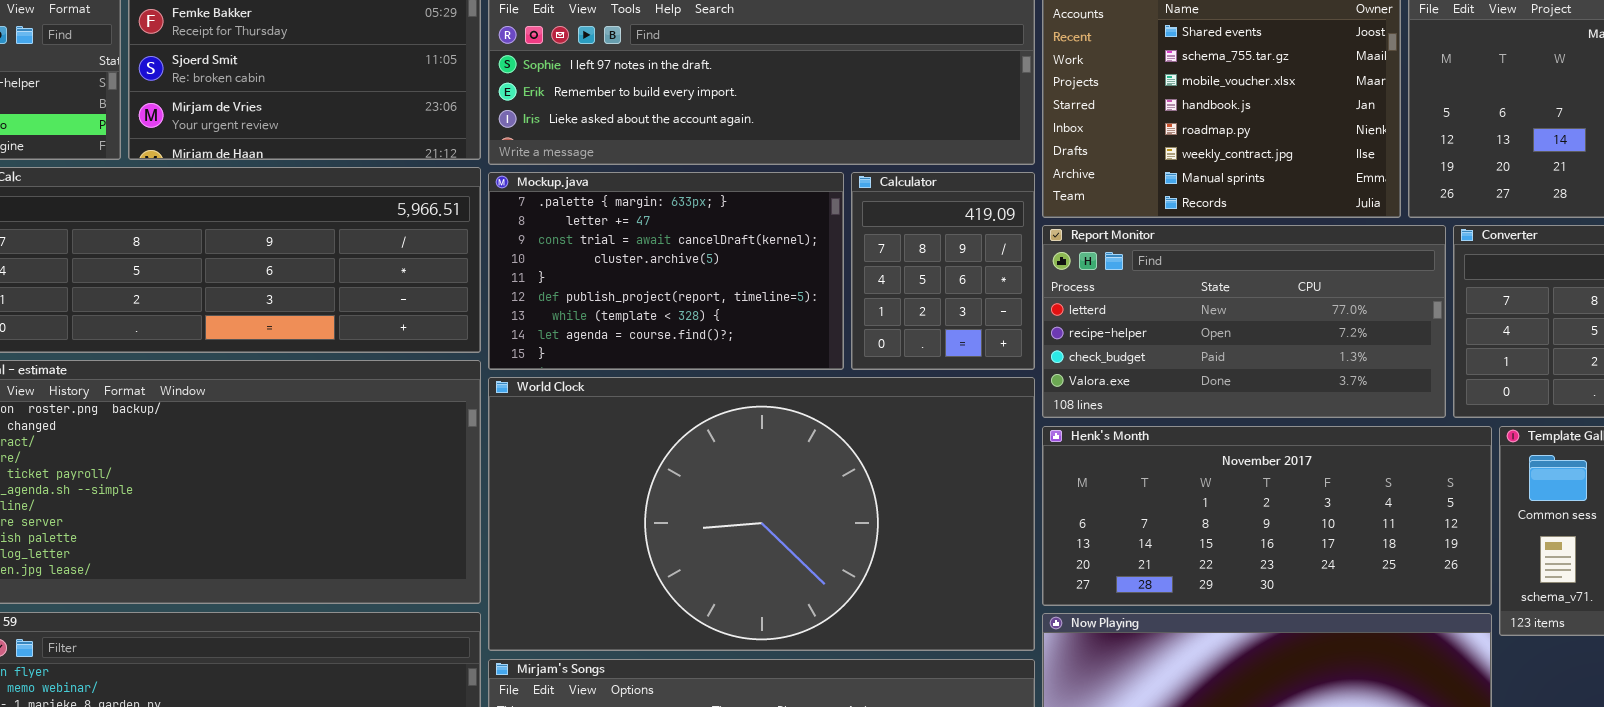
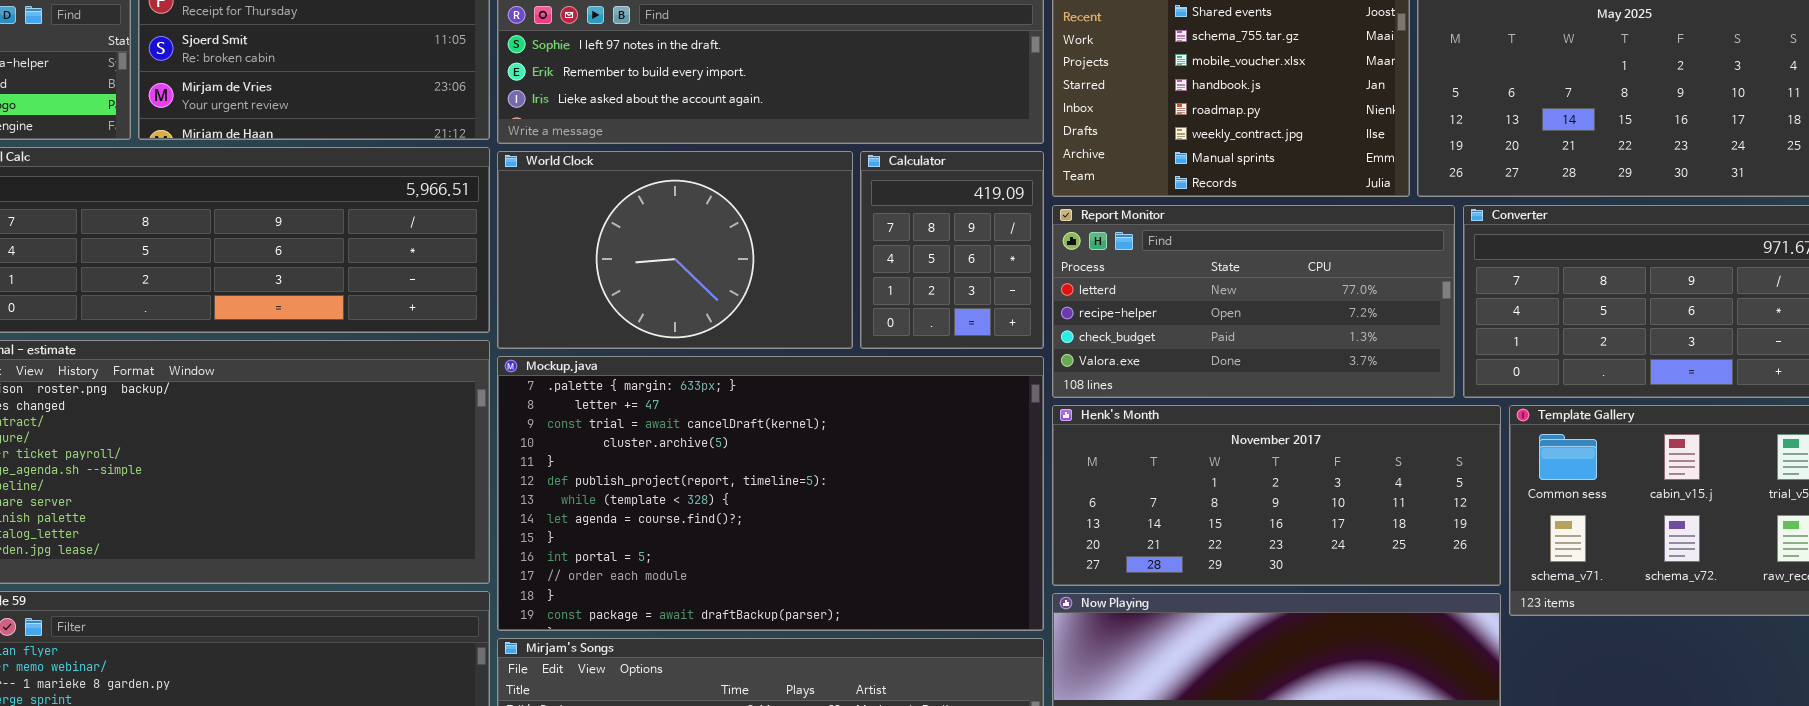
Mockup.java: [488,172,844,370] -> [497,356,1044,631], moved, resized
World Clock: [488,377,1035,651] -> [497,151,853,349], moved, resized

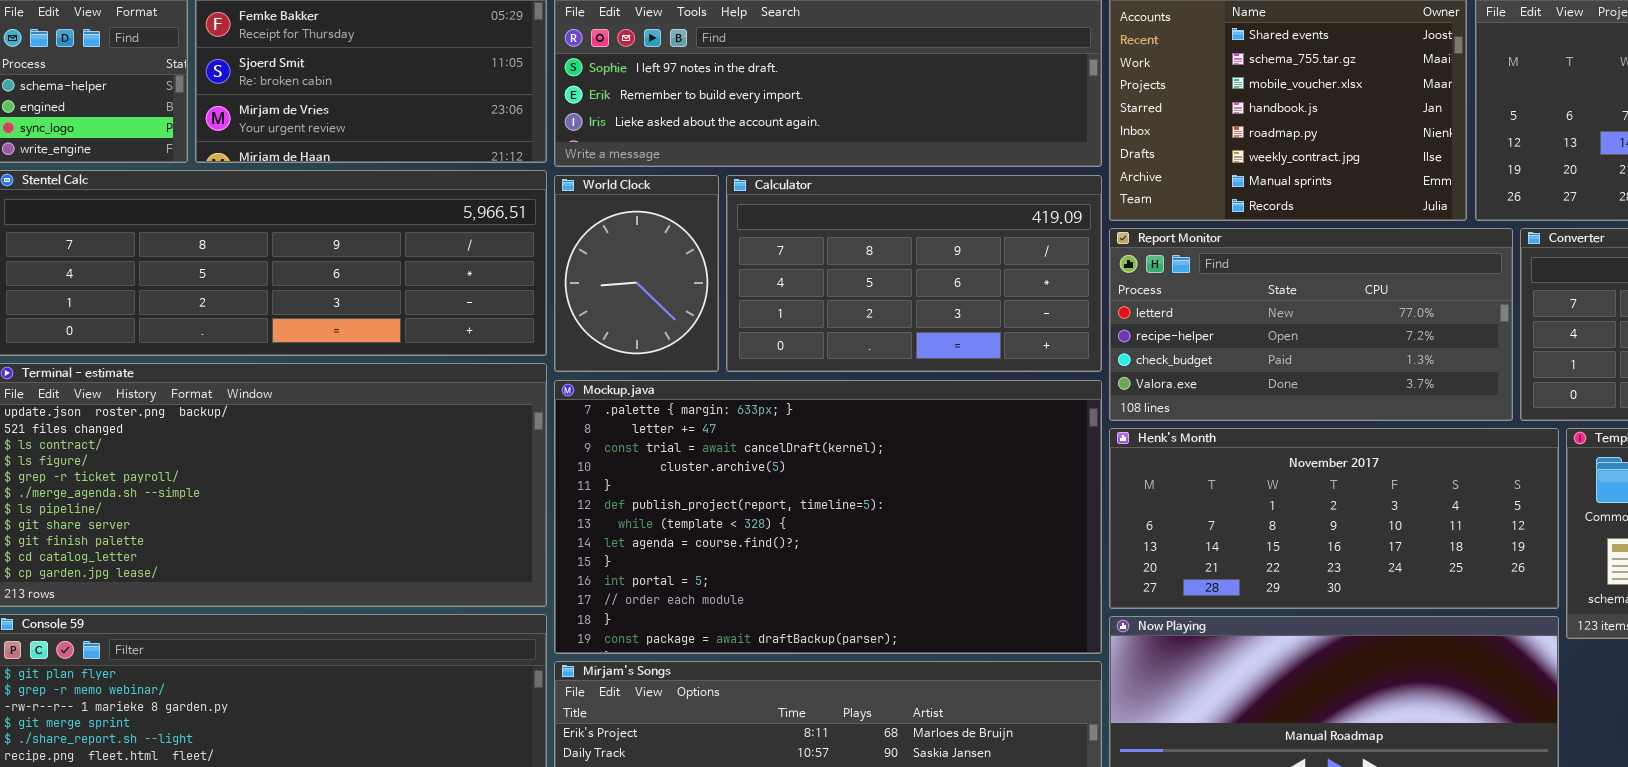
World Clock: [497,151,853,349] -> [554,175,719,372], resized
Calculator: [860,151,1044,349] -> [726,175,1102,372], resized

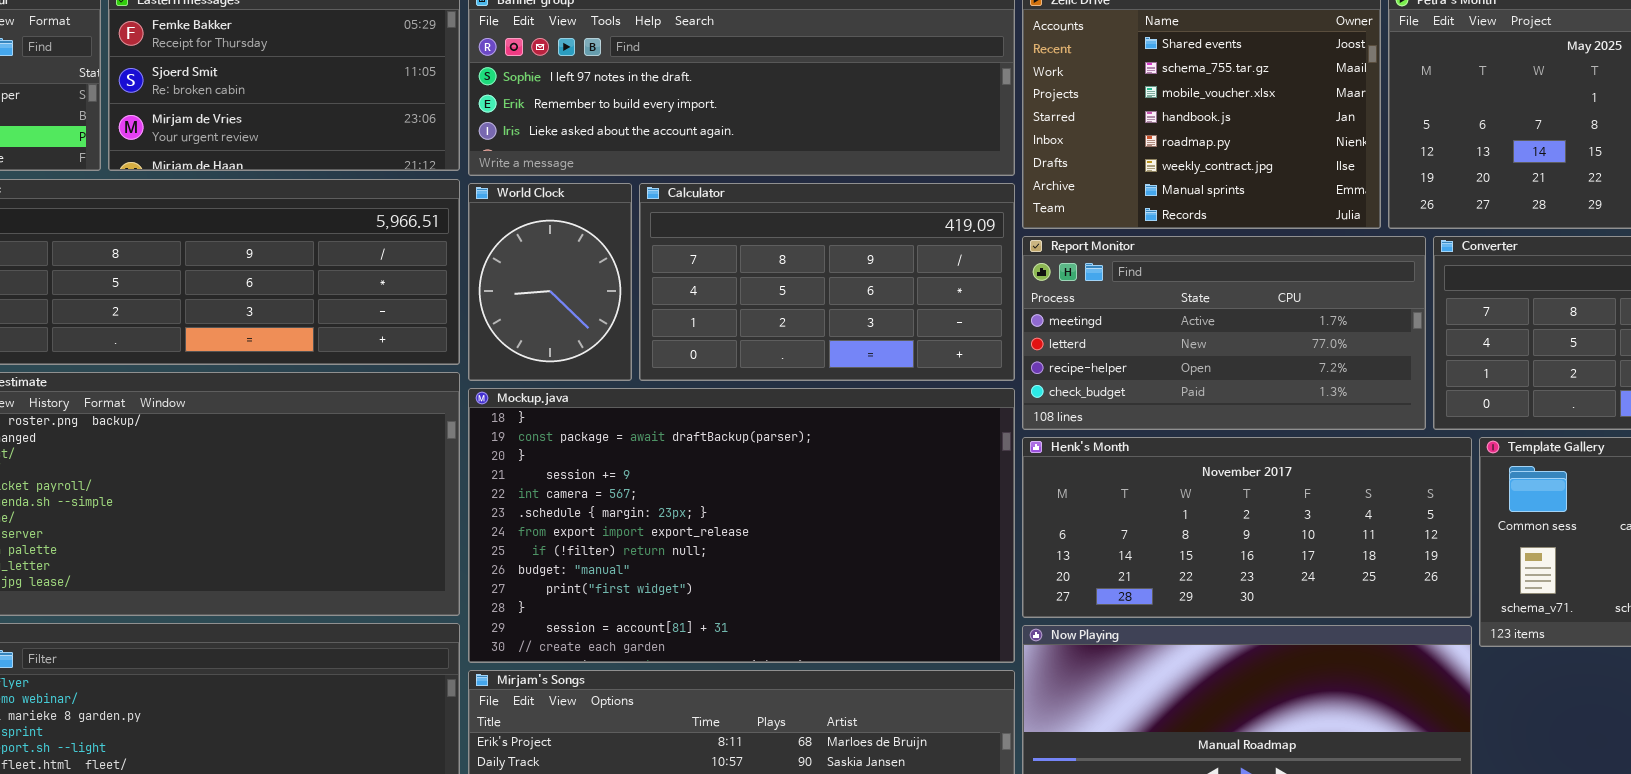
Report Monitor: [1109,228,1513,421] -> [1022,236,1426,430], scrolled up 1 row
Mockup.java: [554,380,1102,654] -> [468,388,1015,663], scrolled down 11 rows

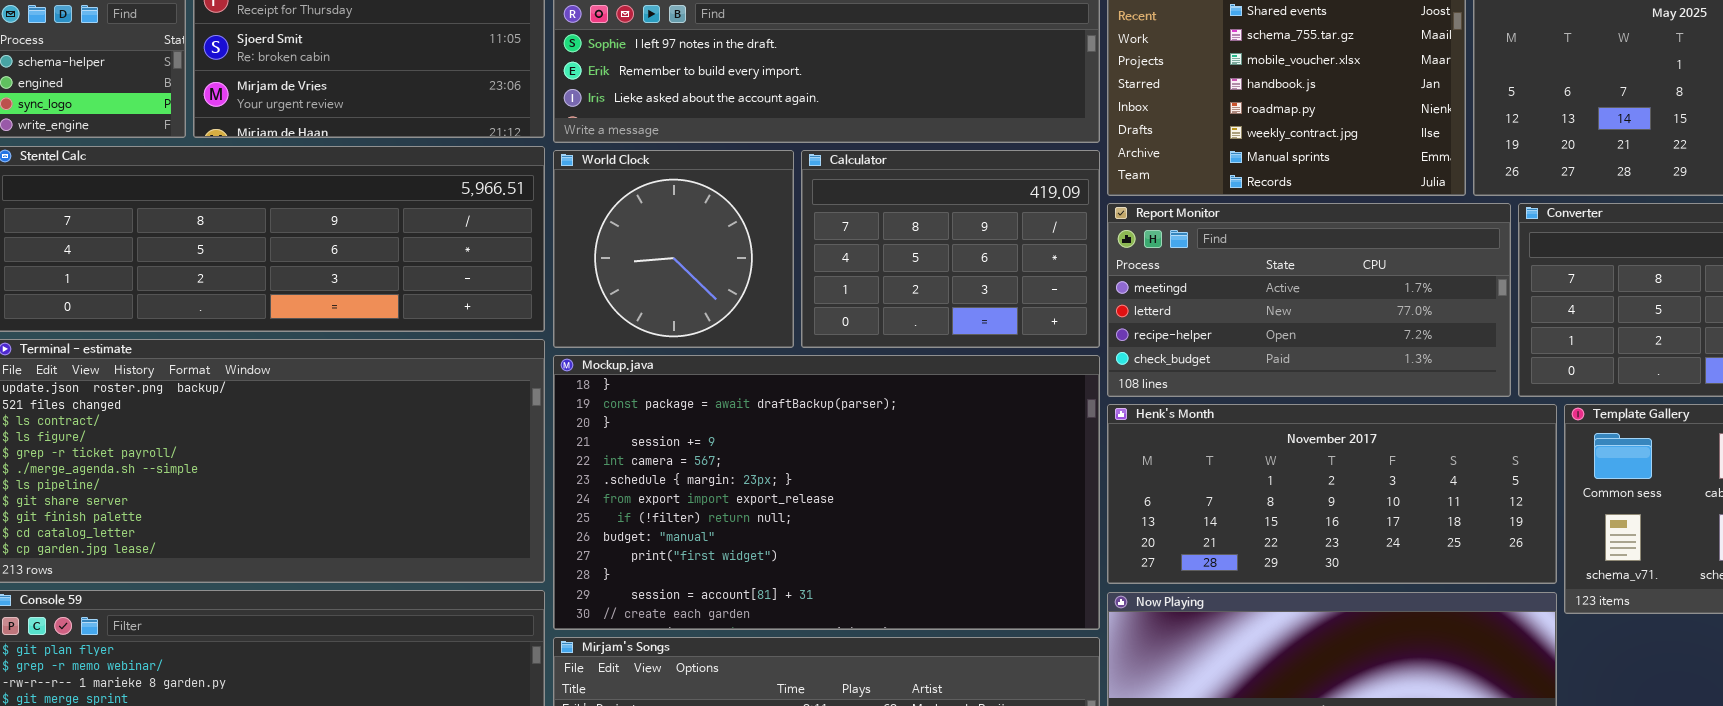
World Clock: [468,183,632,381] -> [553,150,794,348], resized
Calculator: [639,183,1015,381] -> [801,150,1100,348], resized

